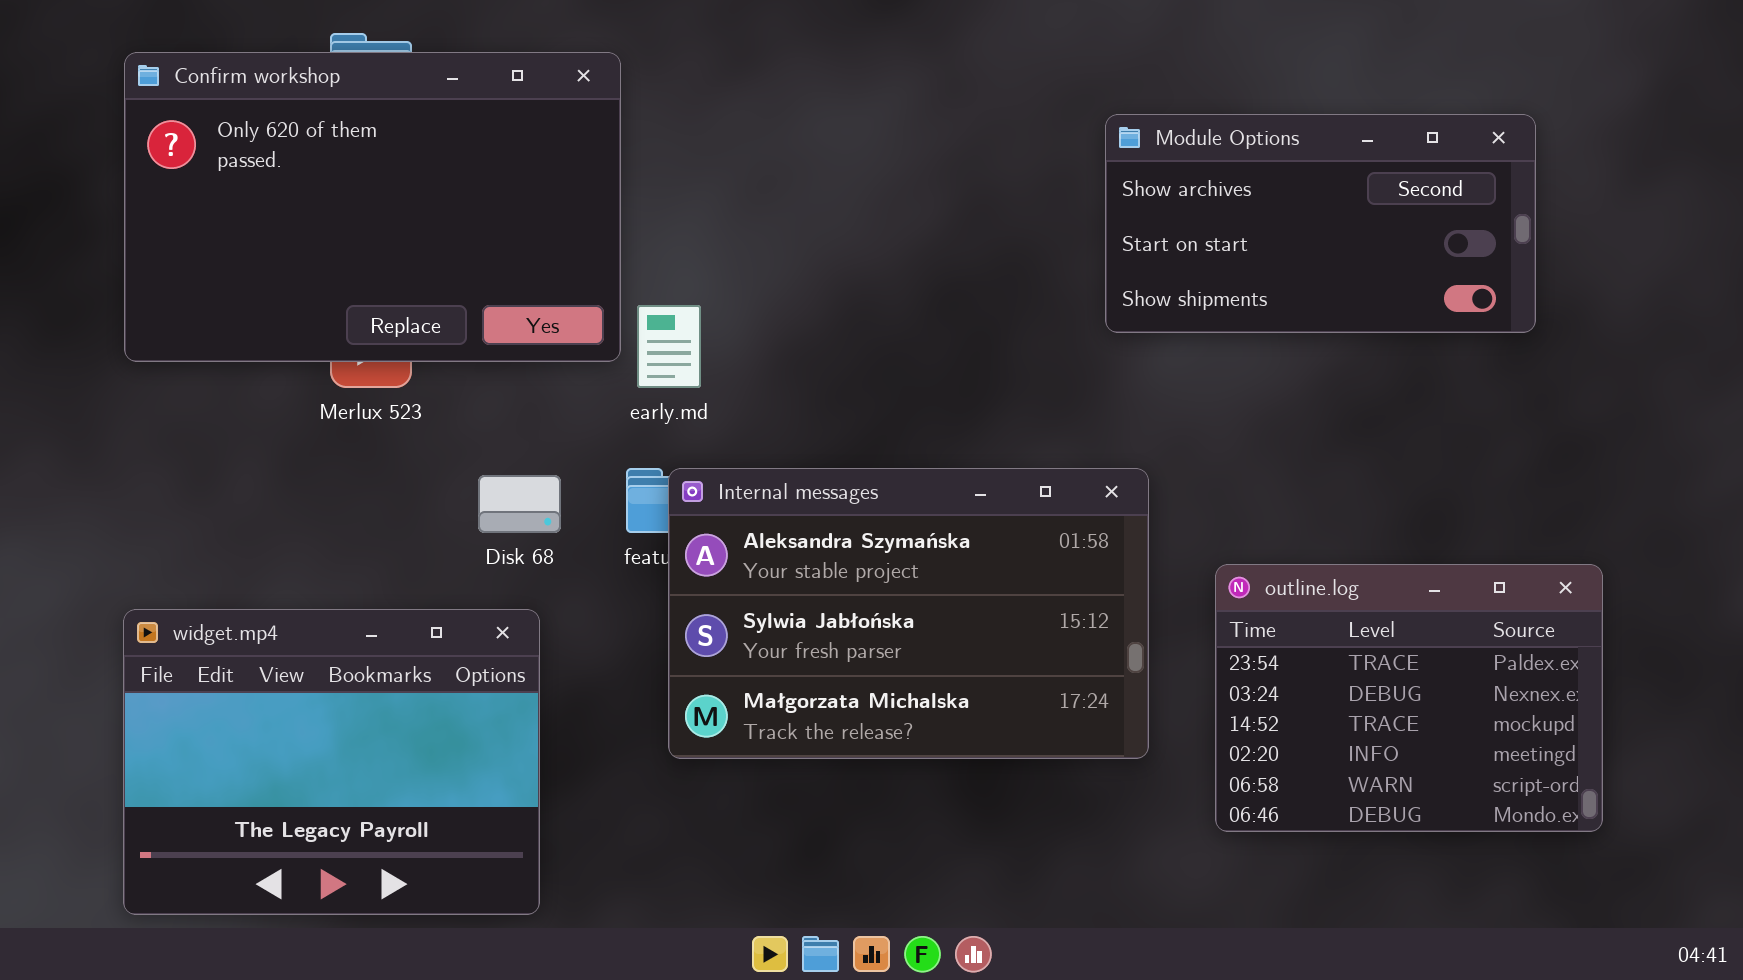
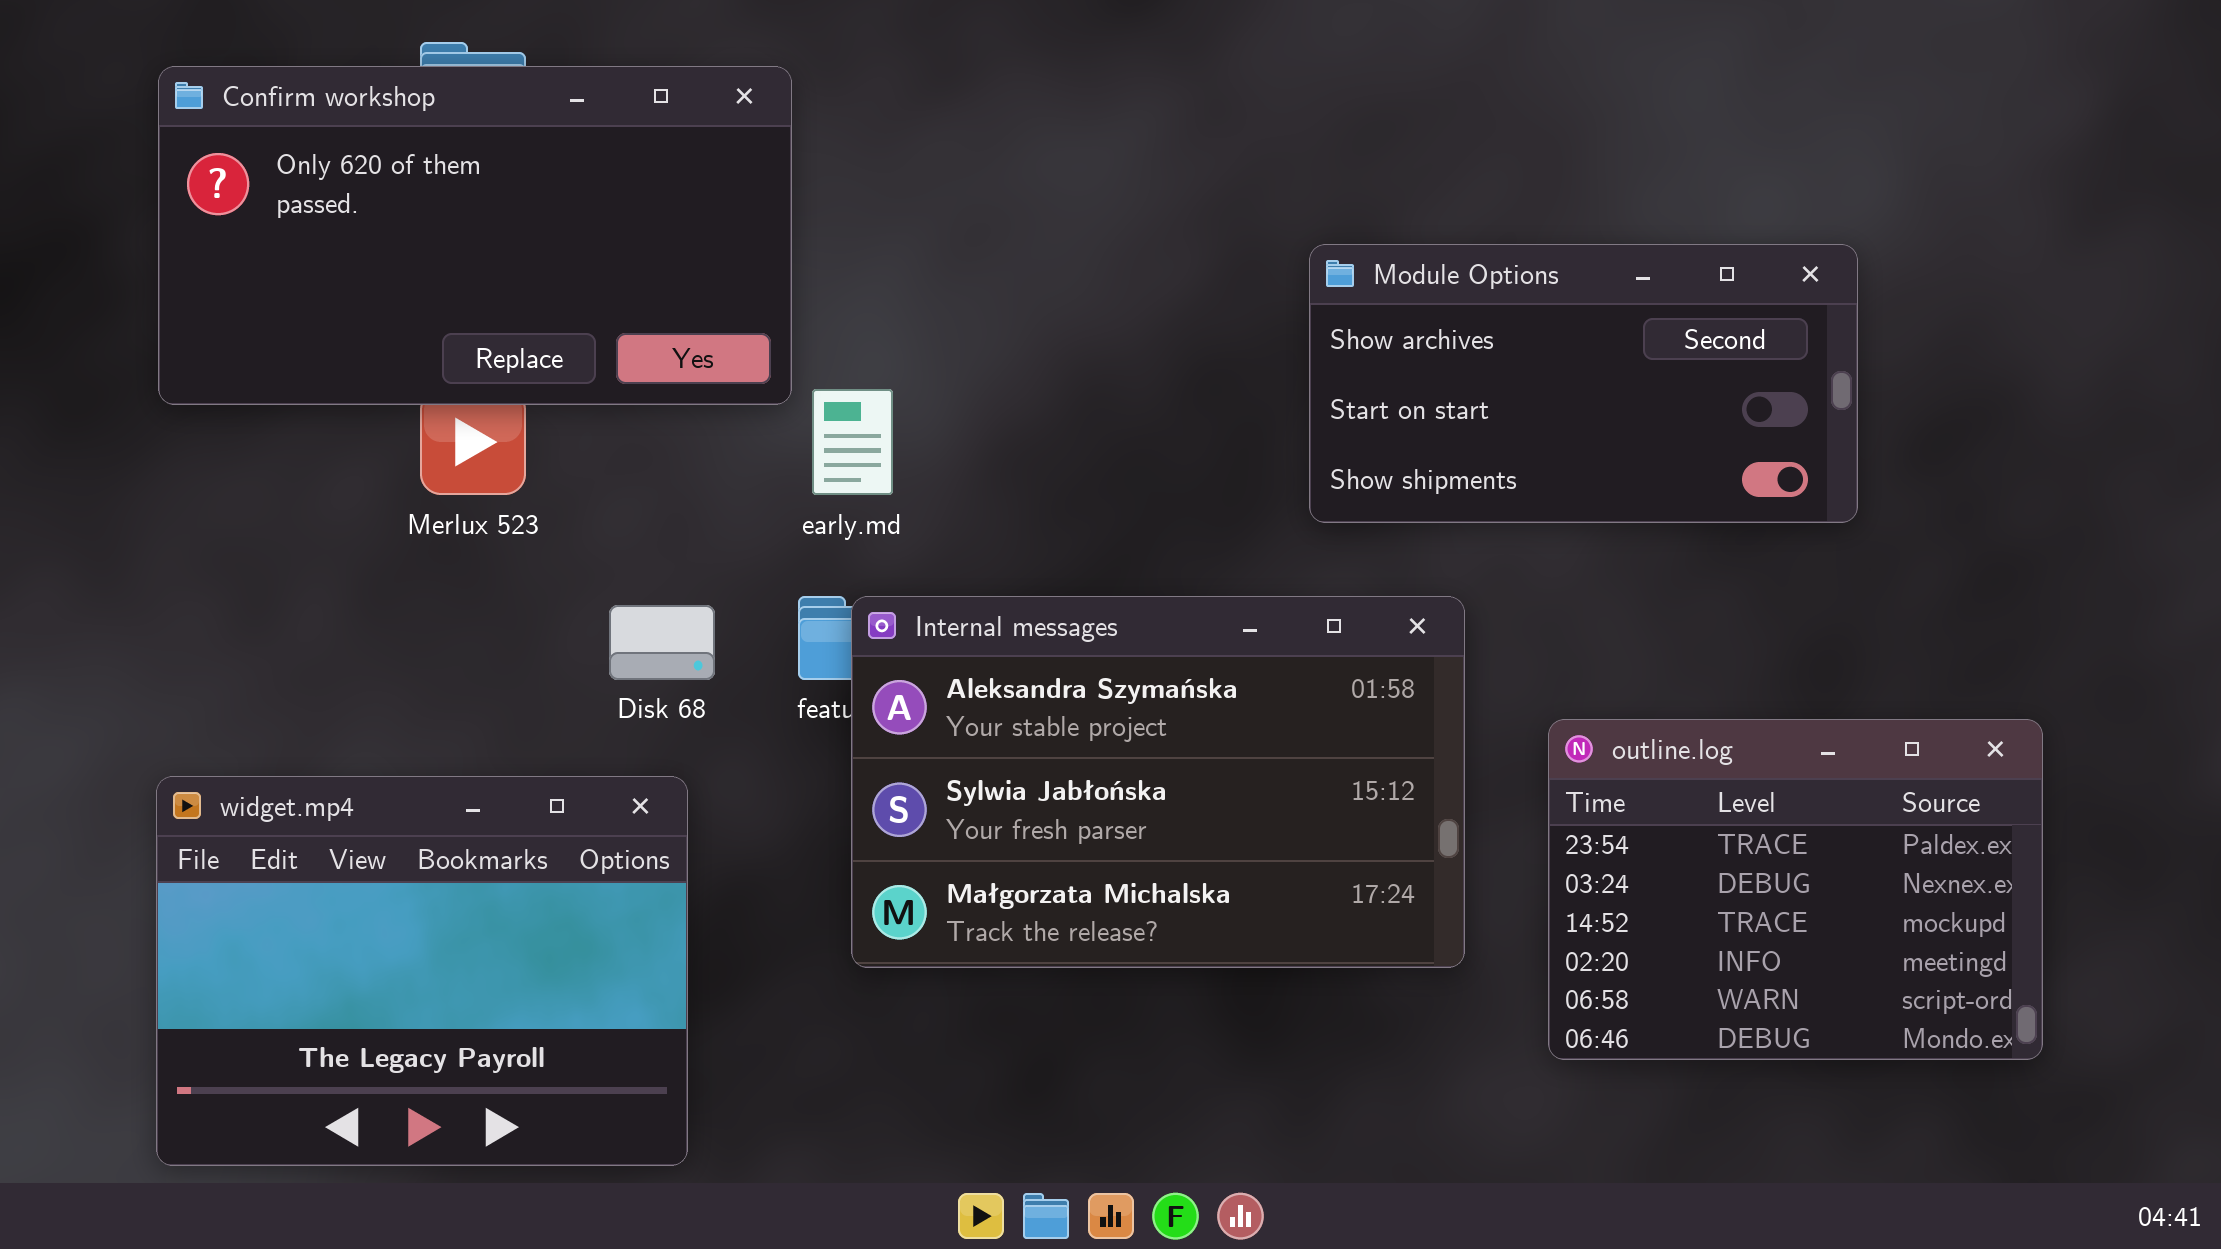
Confirm workshop: [124,52,621,362] -> [158,66,792,405], resized
Module Options: [1105,114,1536,333] -> [1309,244,1858,523], moved

